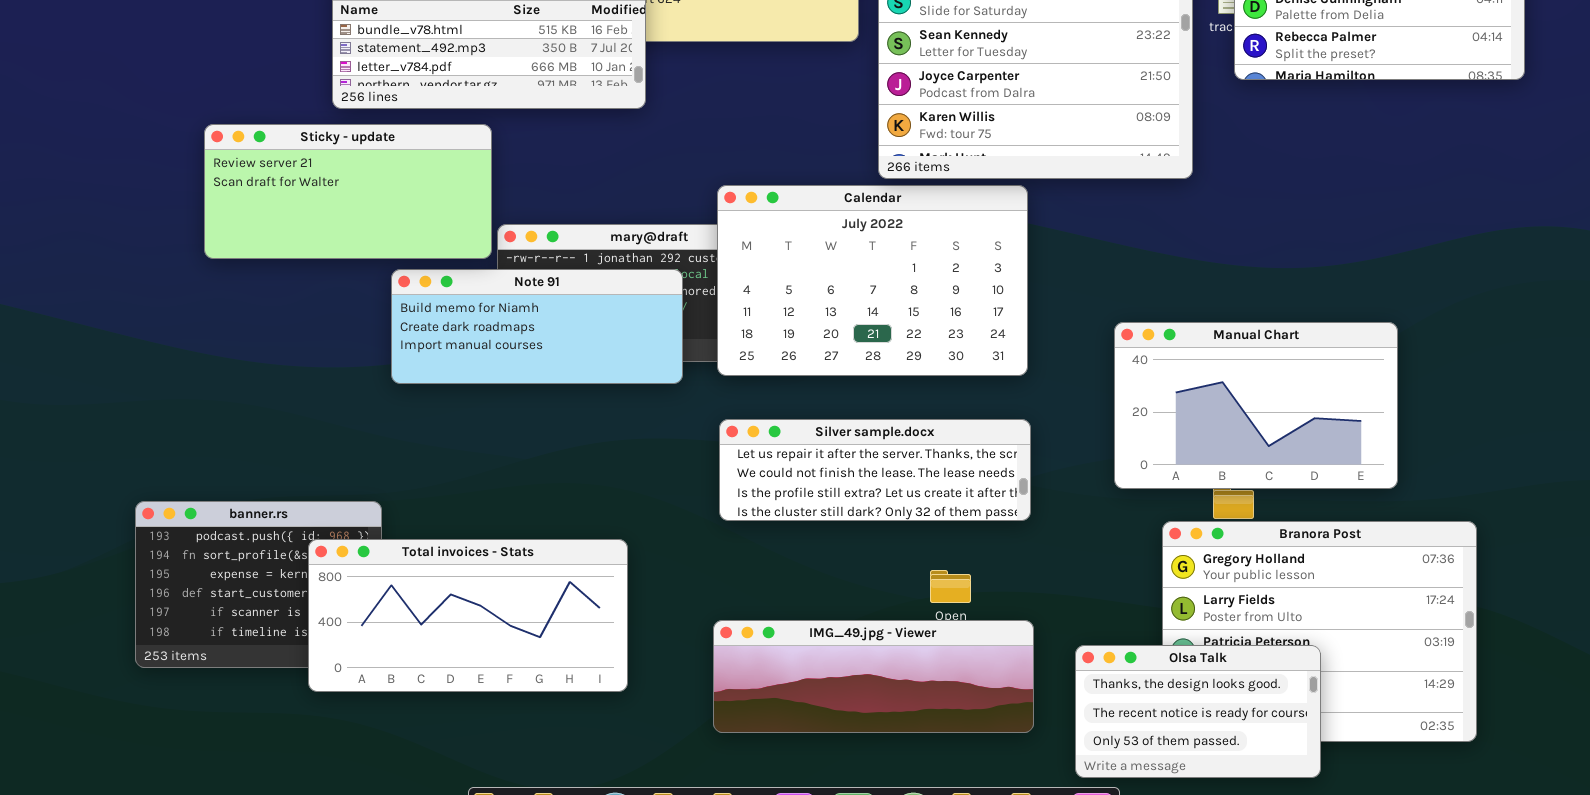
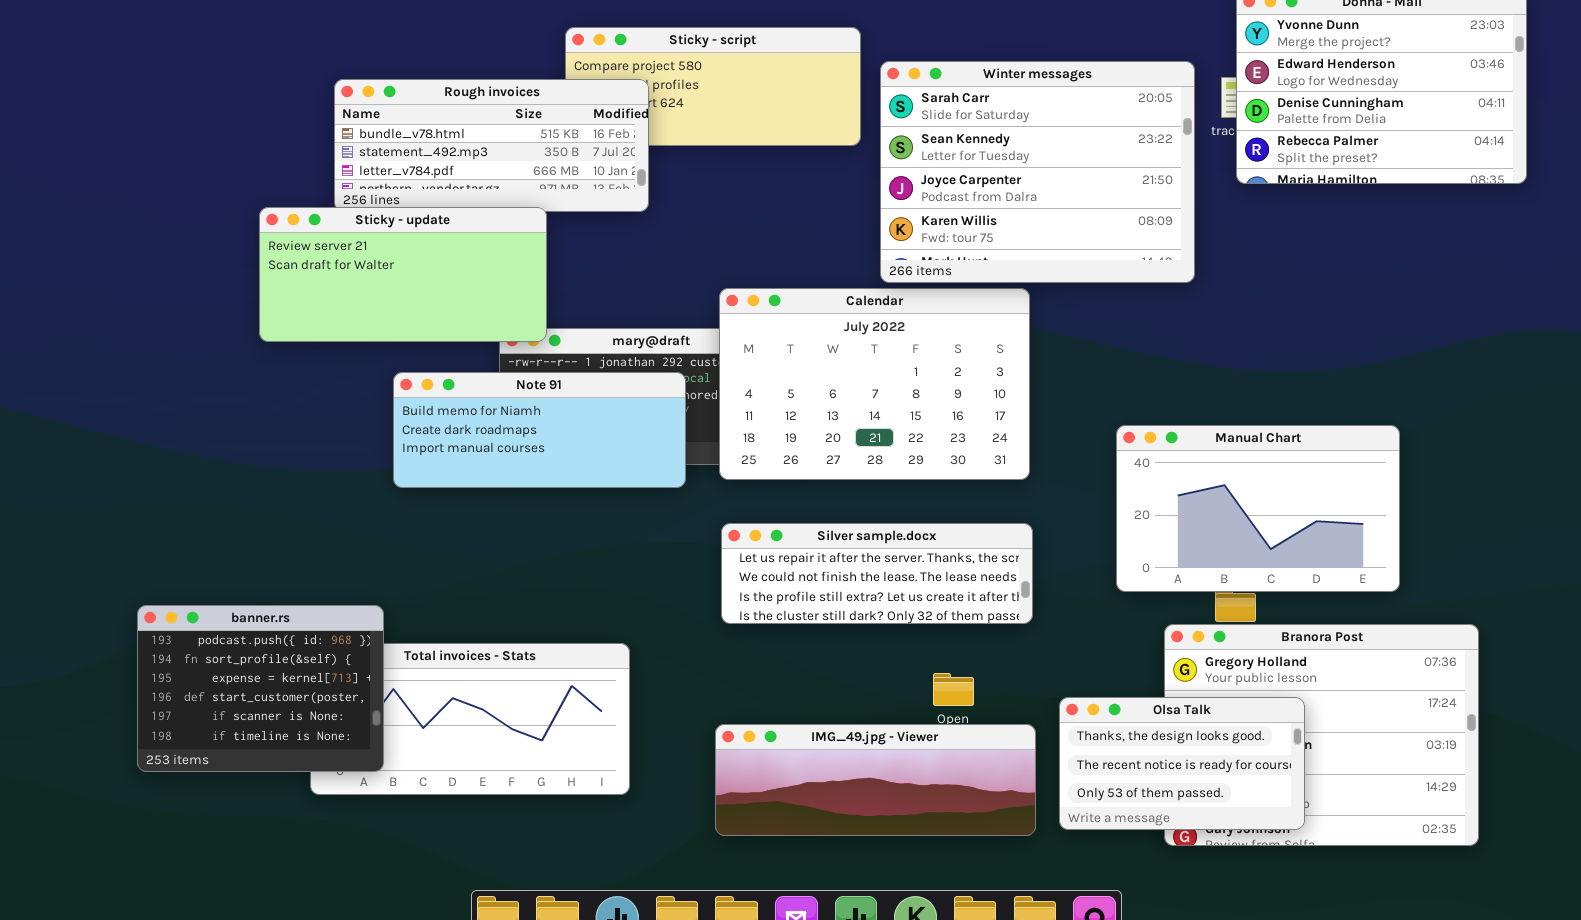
Sticky - update: [204,124,492,259] -> [259,207,547,342], moved
banner.rs: [135,501,382,668] -> [137,605,384,772], raised
Olsa Talk: [1075,645,1321,778] -> [1059,697,1305,830], moved

